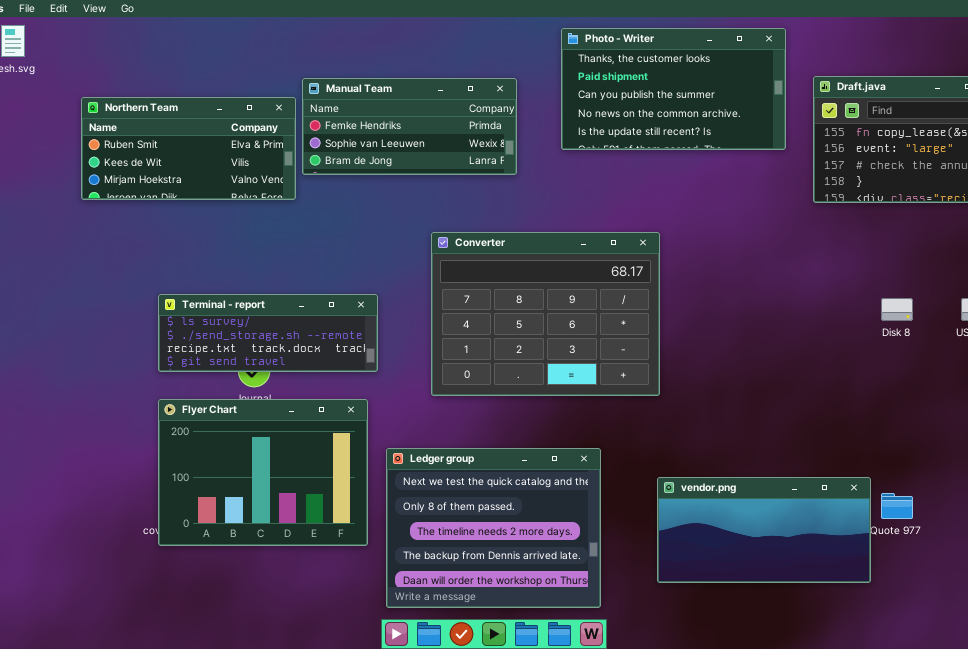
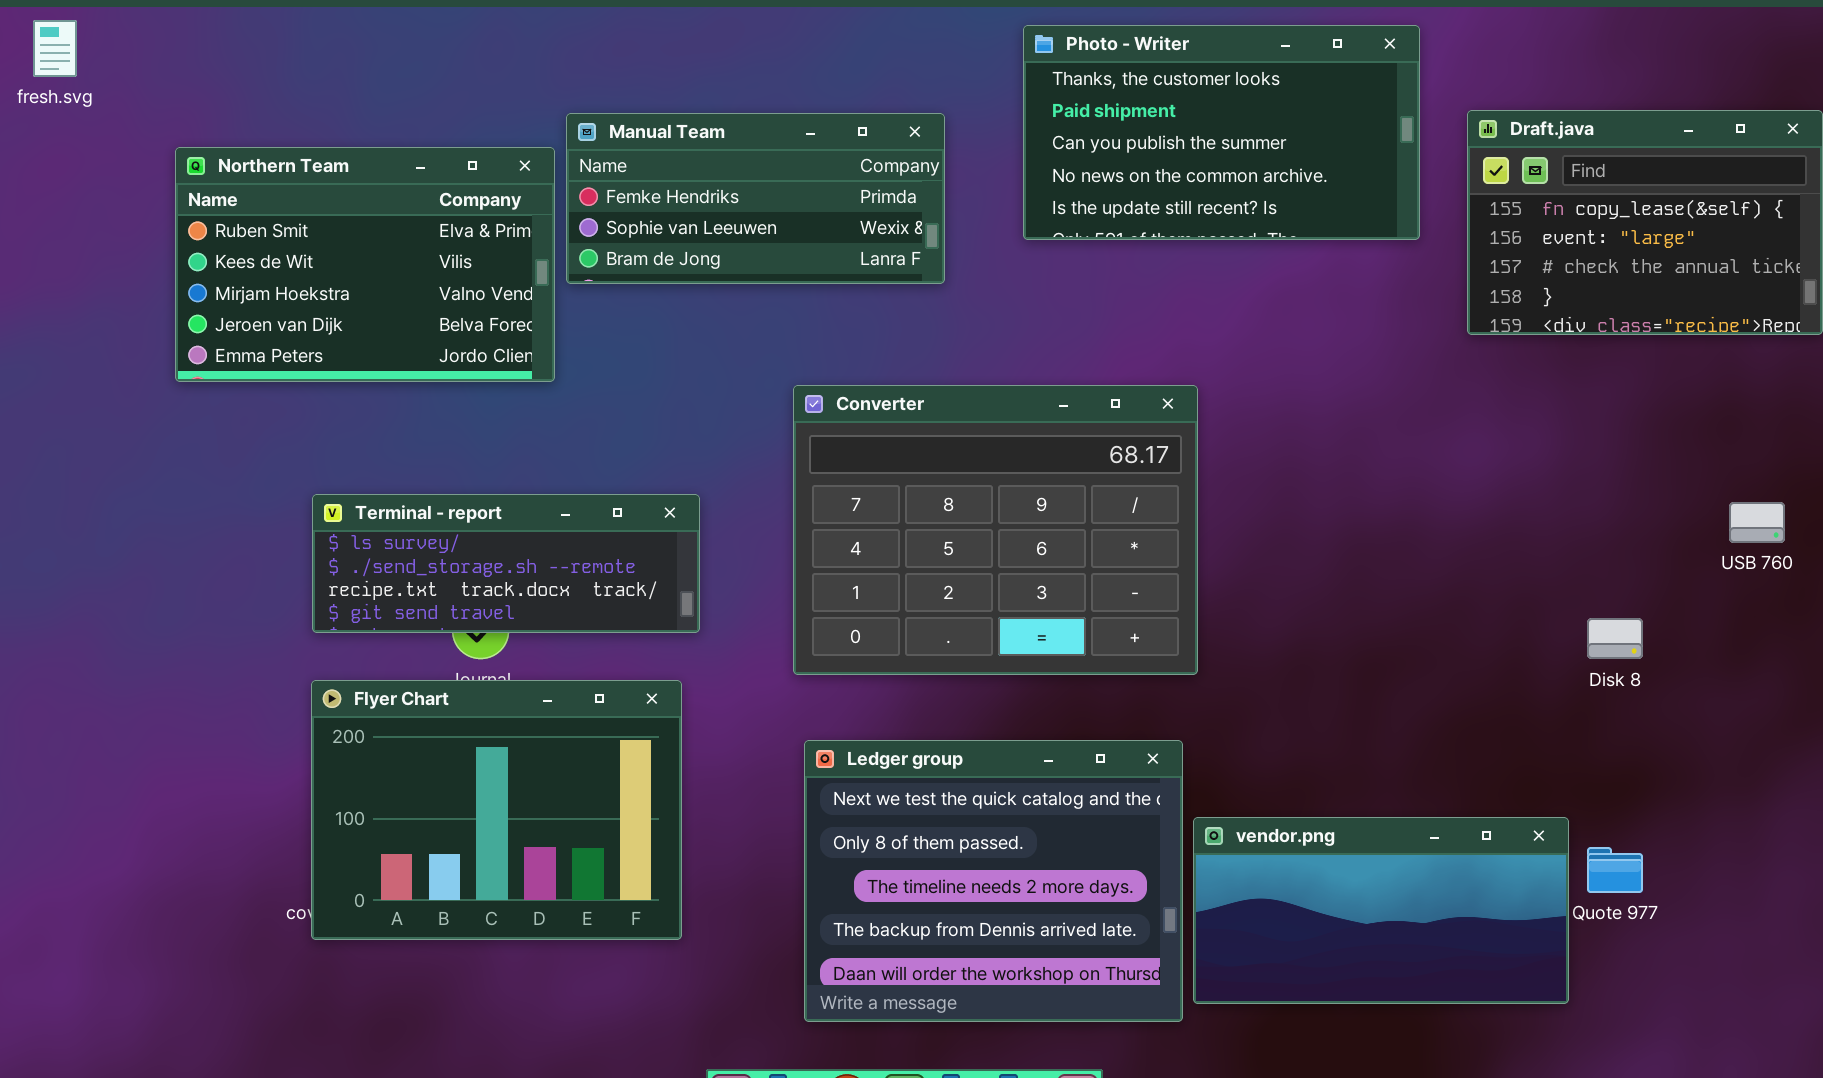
Northern Team: [81,97,296,200] -> [175,147,555,382], resized
Disk 8: [881,298,913,321] -> [1587,618,1643,659], moved
Ledger group: [386,448,601,608] -> [804,740,1183,1022], moved

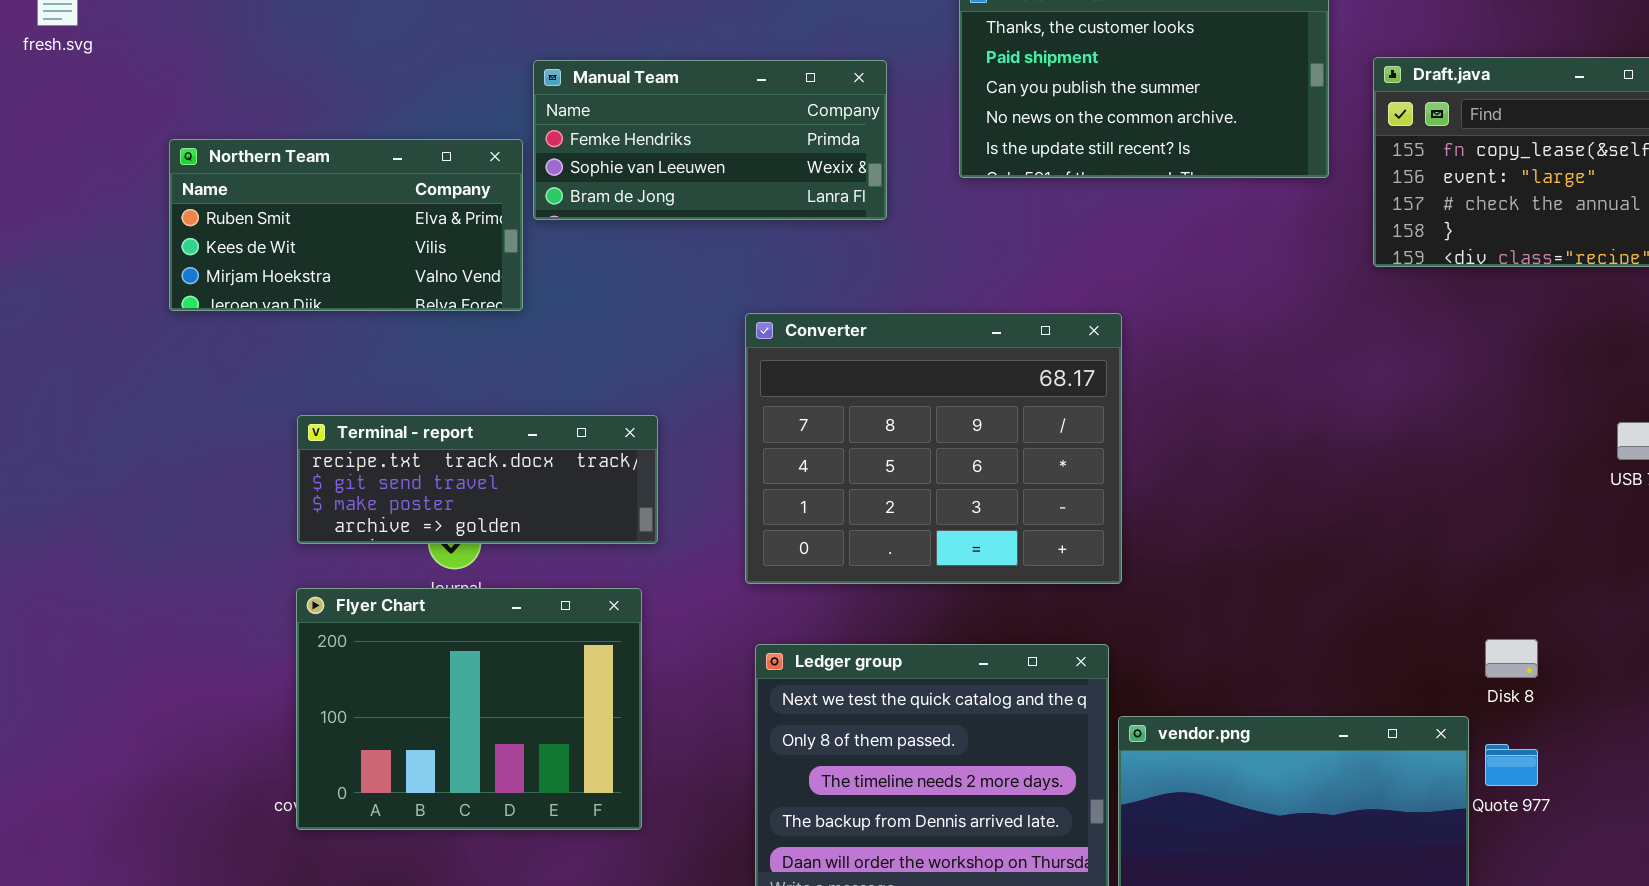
Northern Team: [175,147,555,382] -> [169,139,523,311], resized
Terminal - report: [312,494,700,633] -> [297,415,658,544], scrolled down 2 rows
Disk 8: [1587,618,1643,659] -> [1485,639,1538,678], moved

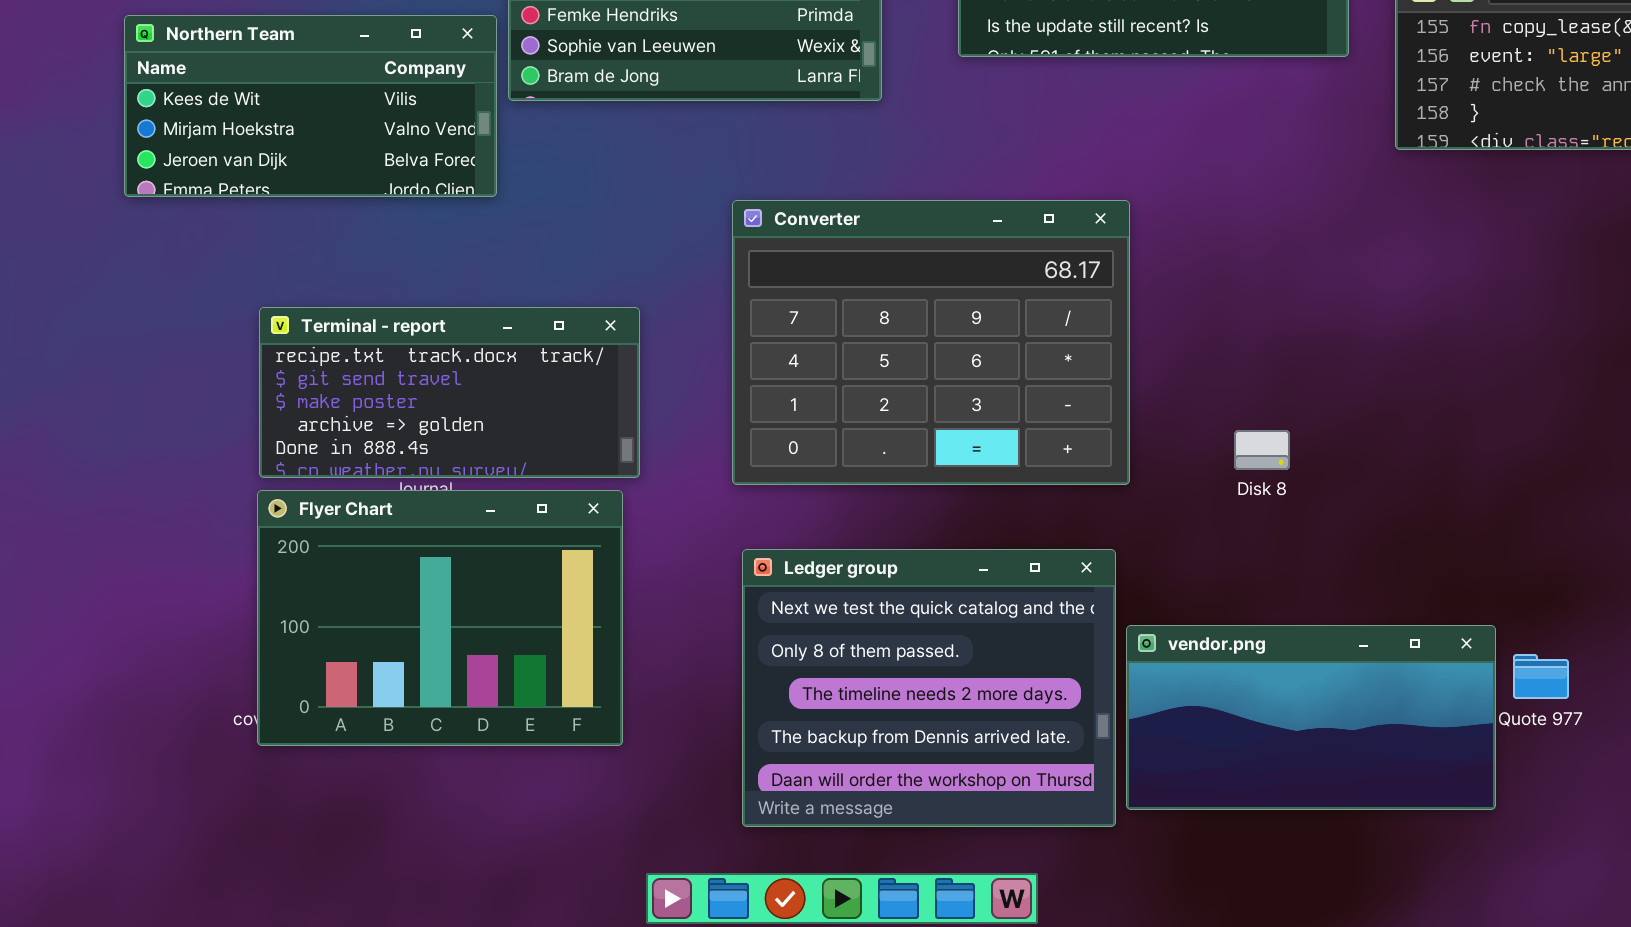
Northern Team: [169,139,523,311] -> [124,15,497,197], scrolled down 1 row
Terminal - report: [297,415,658,544] -> [259,307,640,478], resized
Disk 8: [1485,639,1538,678] -> [1234,430,1290,470], moved

